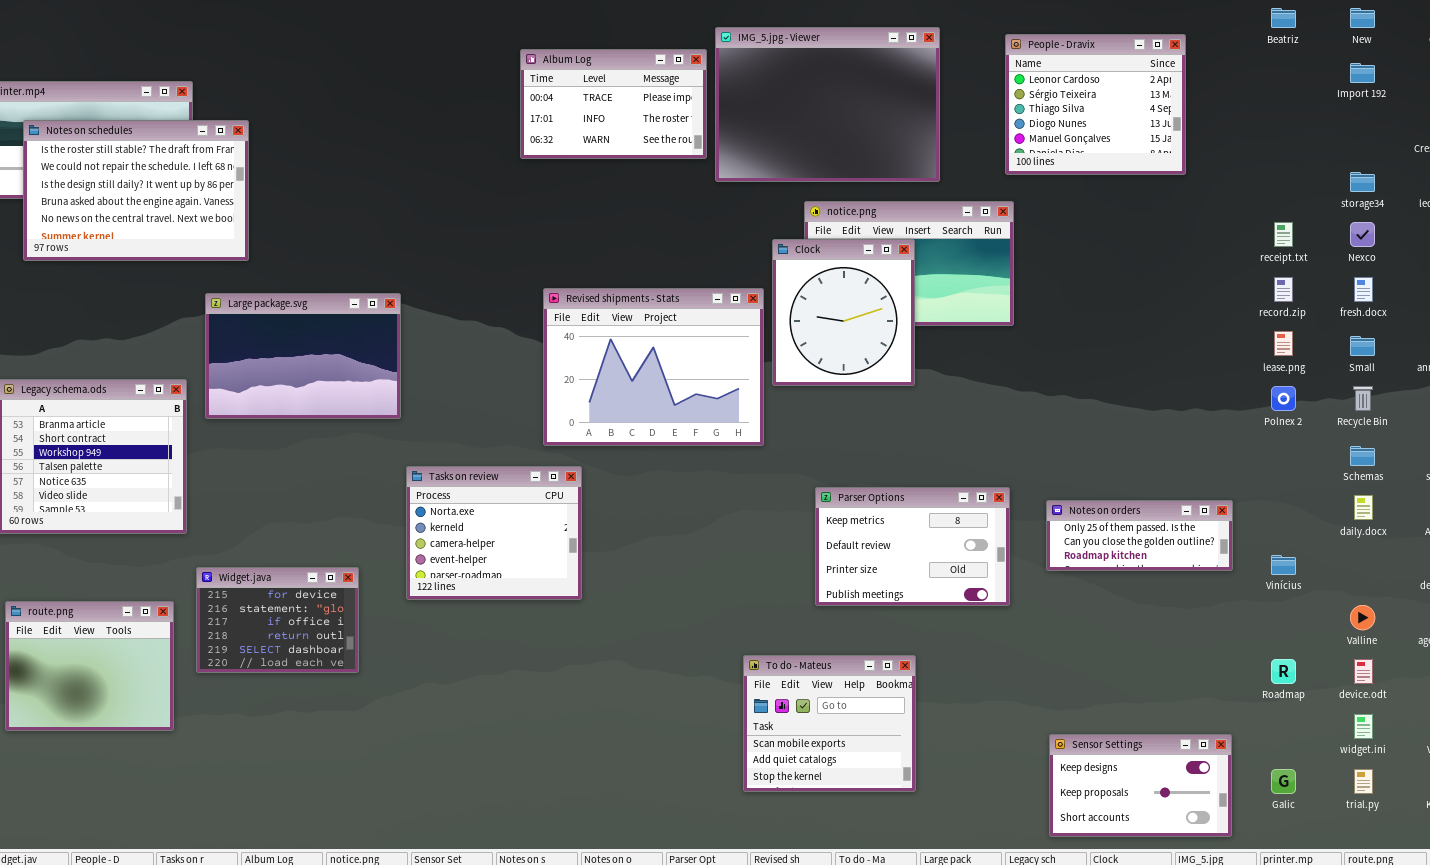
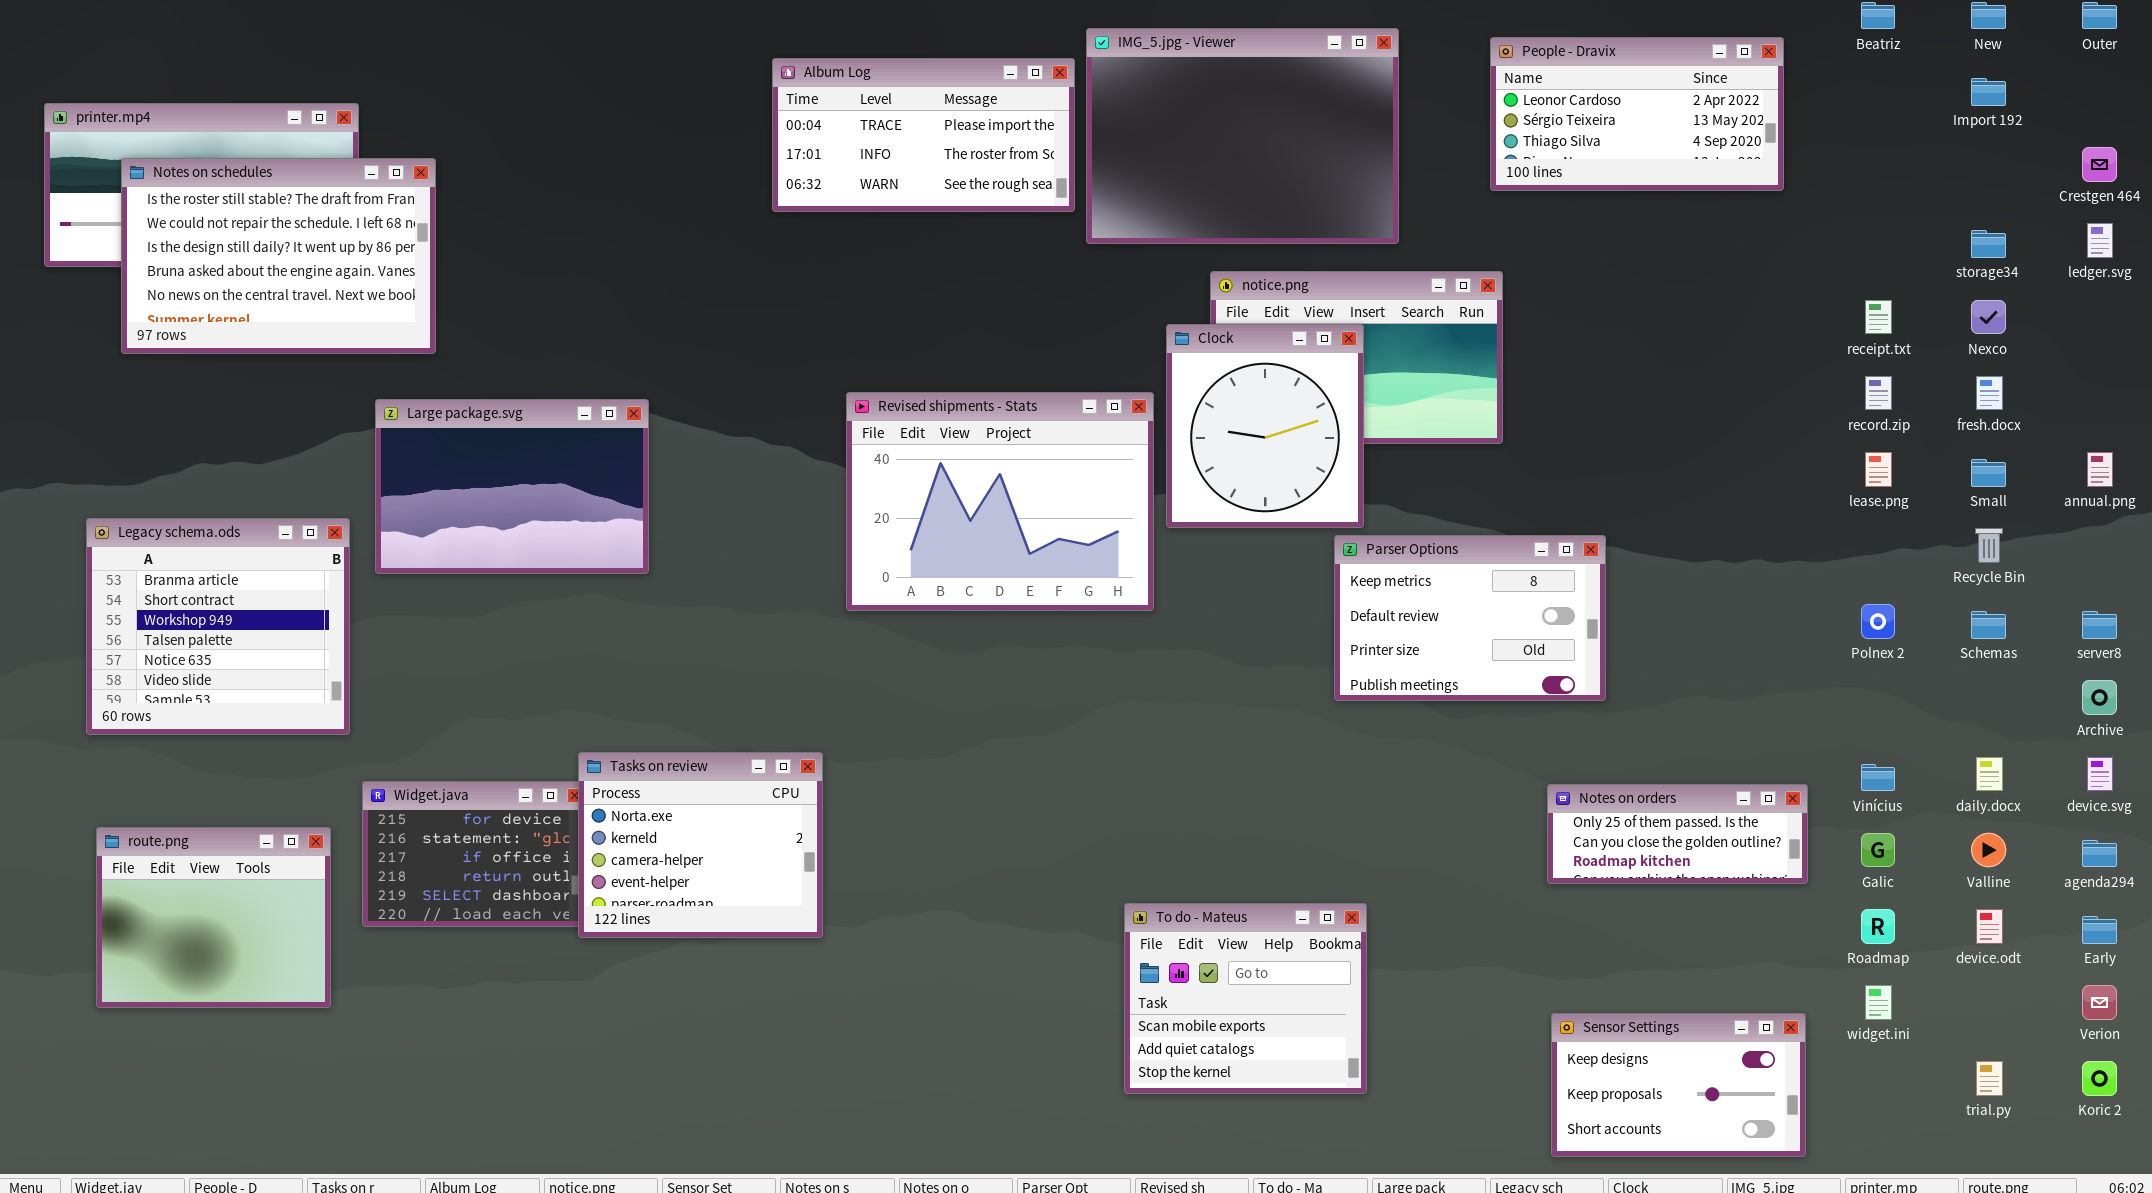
People - Dravix: [1005,34,1186,175] -> [1490,37,1784,191], resized
Album Log: [520,49,707,159] -> [772,58,1075,212], resized
Polnex 2: [1271,386,1296,411] -> [1861,604,1895,639], moved
Tasks on review: [406,466,582,600] -> [578,752,823,938], moved
Parser Options: [815,487,1010,606] -> [1334,535,1606,701], moved
daily.docx: [1354,495,1373,520] -> [1976,757,2003,791], moved
Notes on orders: [1046,500,1233,571] -> [1547,784,1808,884], moved
widget.ini: [1354,714,1373,739] -> [1865,985,1892,1020], moved
Galic: [1271,769,1296,794] -> [1861,833,1895,867], moved

